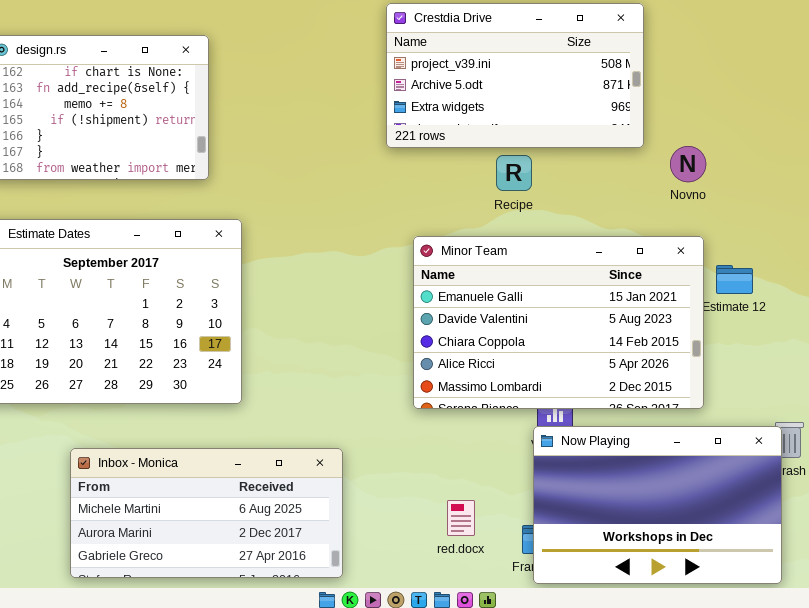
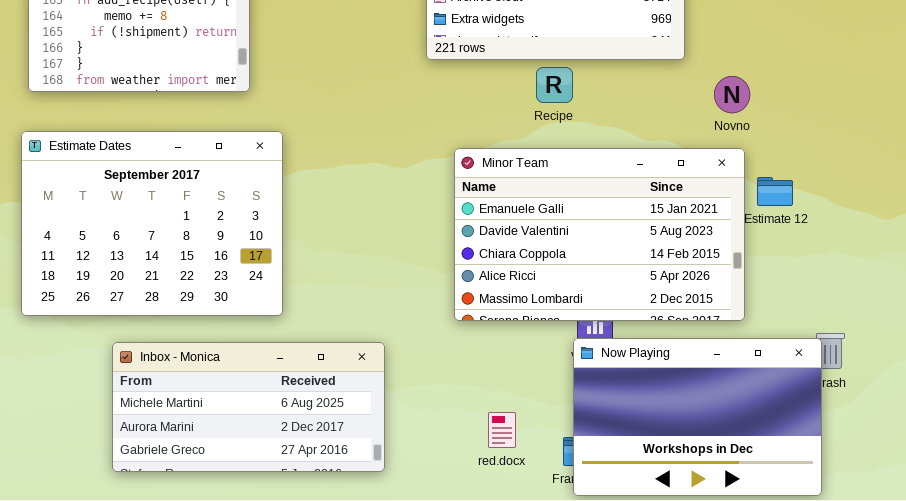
Novno: [670,146,706,182] -> [714,76,750,113], moved
Inbox - Monica: [70,448,343,578] -> [112,342,385,472], moved

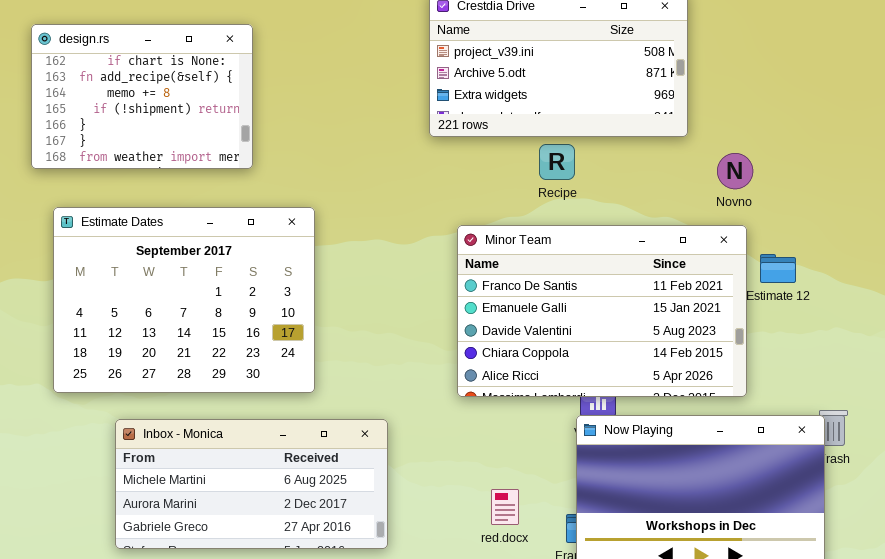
Estimate Dates: [21,131,283,316] -> [53,207,315,393], moved
Minor Team: [454,148,745,321] -> [457,225,747,397], scrolled up 1 row

